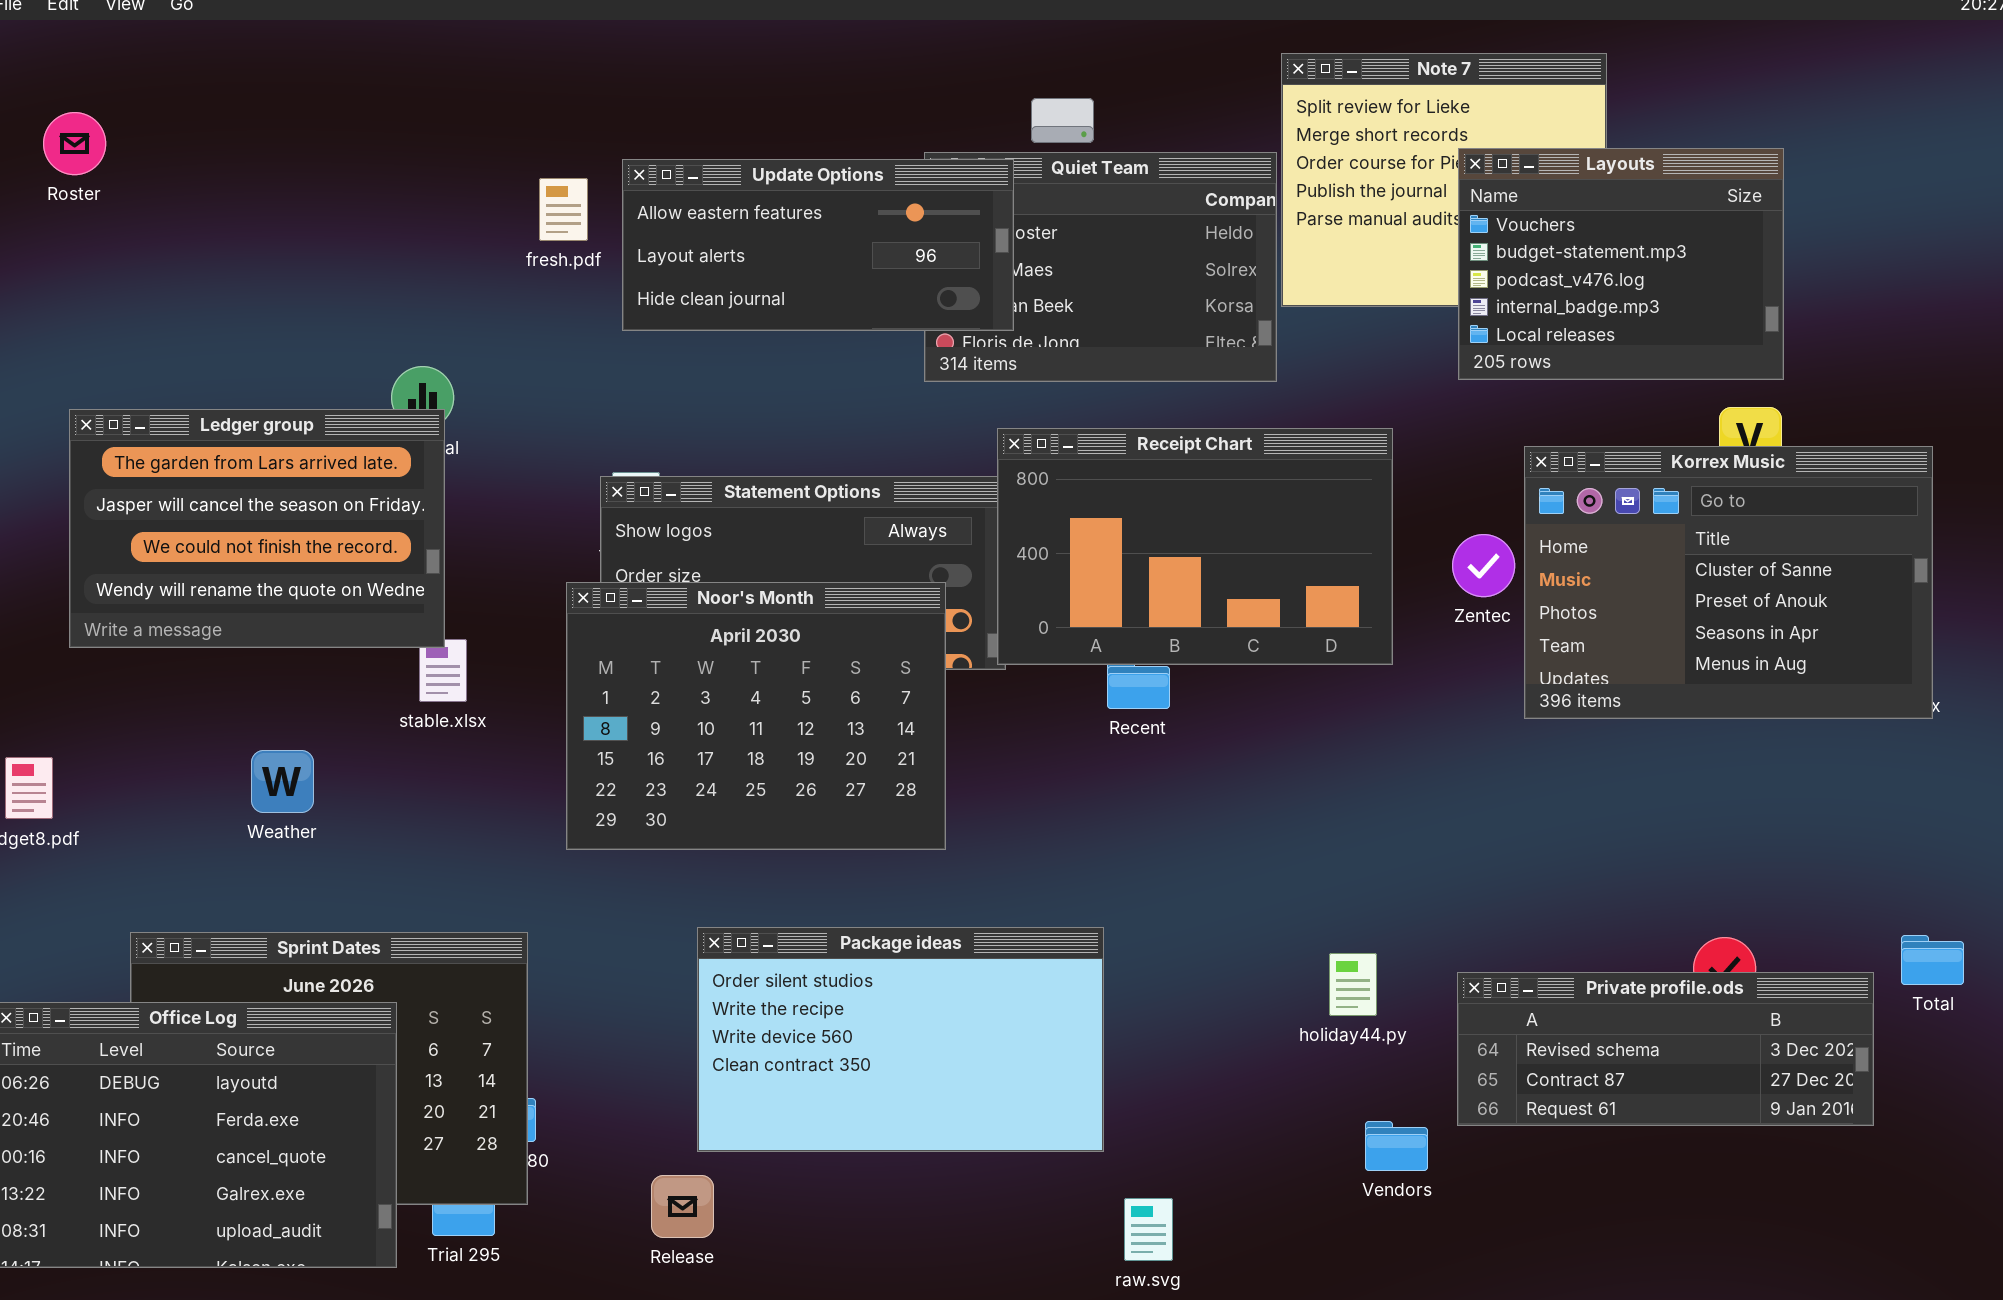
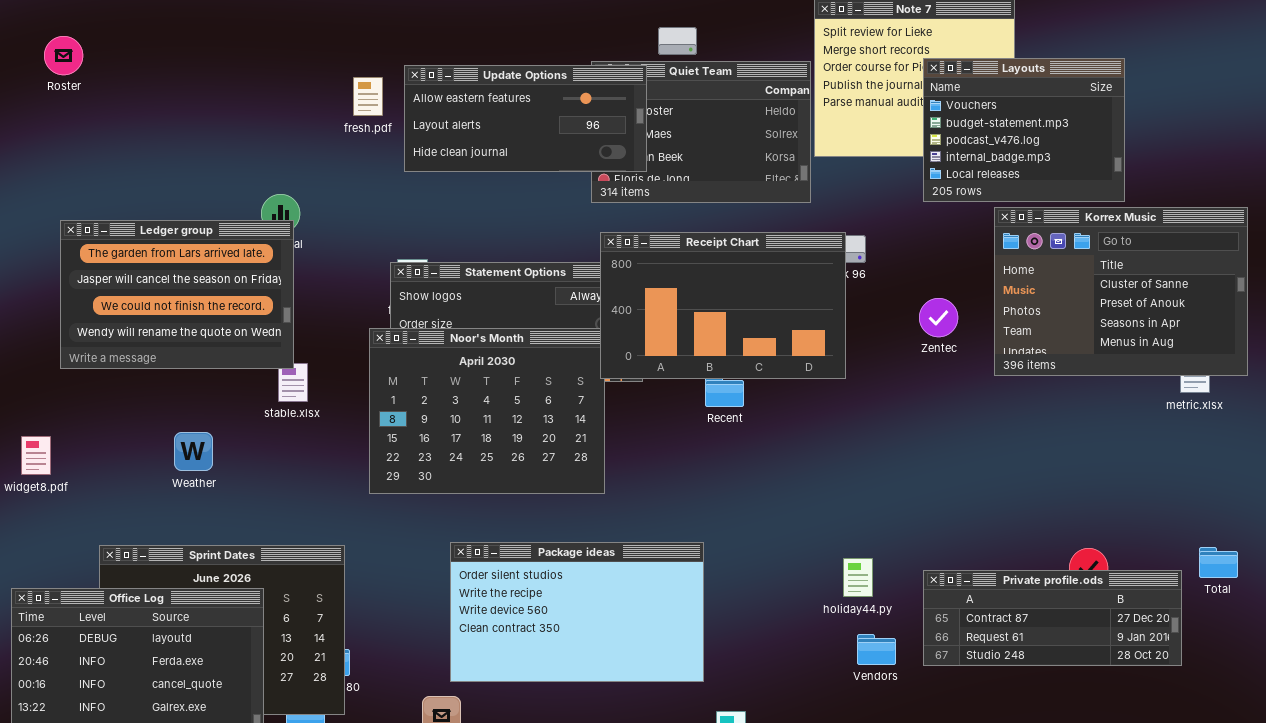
Receipt Chart: [997,428,1393,665] -> [600,232,846,379], moved
Korrex Music: [1524,446,1933,719] -> [994,207,1248,376], moved
Private profile.ods: [1457,972,1874,1126] -> [923,570,1182,666], scrolled down 1 row
Vendors: [1365,1121,1428,1171] -> [857,634,896,665], moved

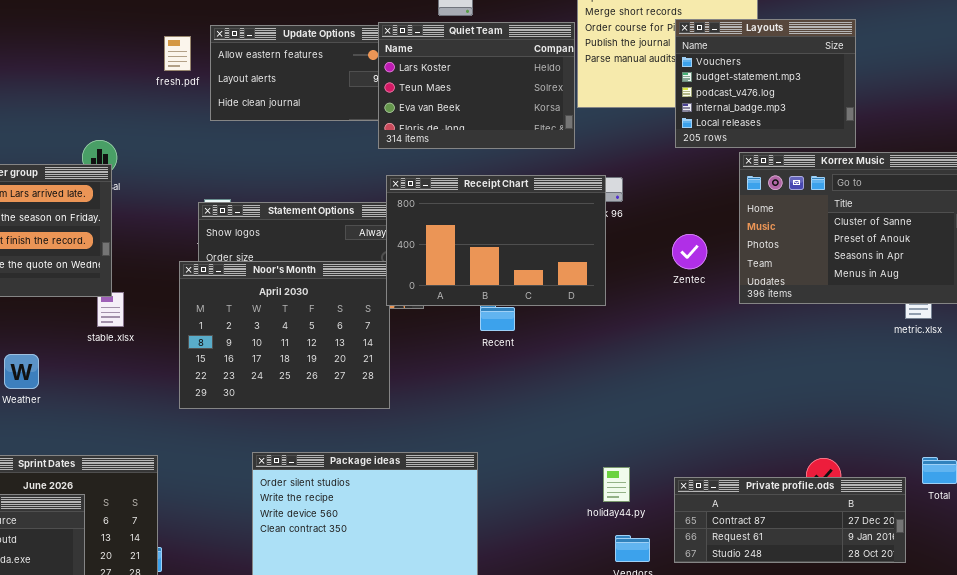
Quiet Team: [591,61,811,203] -> [378,22,575,149], raised

